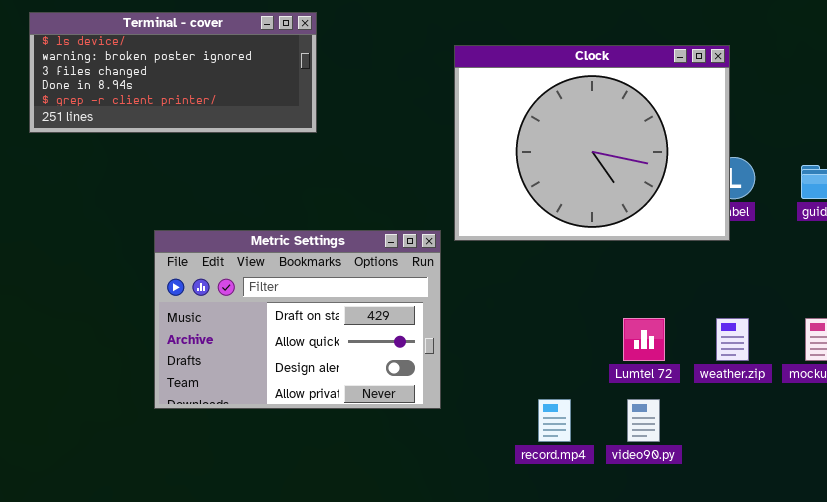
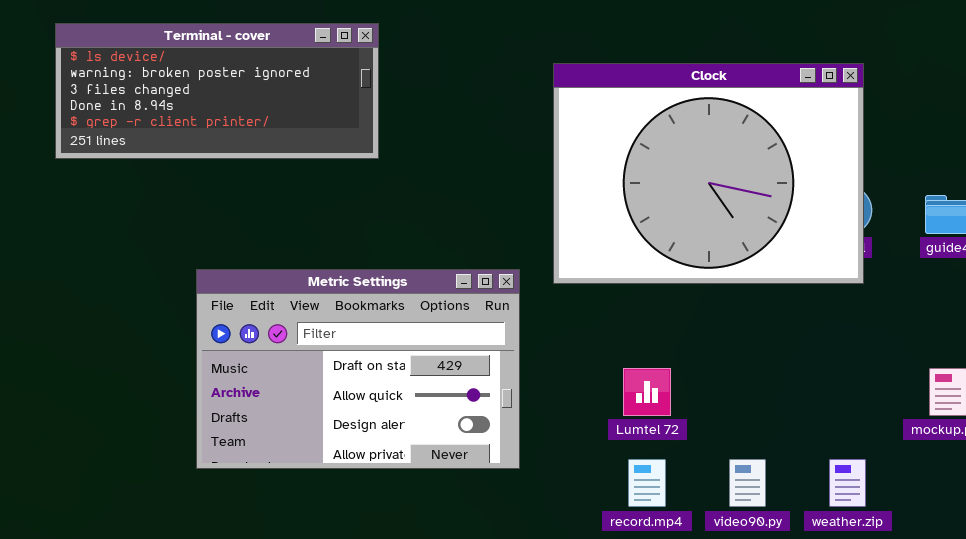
Clock: [454,45,730,241] -> [553,63,864,284], moved
Lumtel 72: [623,318,665,361] -> [623,368,671,416], moved
weather.zip: [716,318,749,361] -> [829,459,866,507], moved

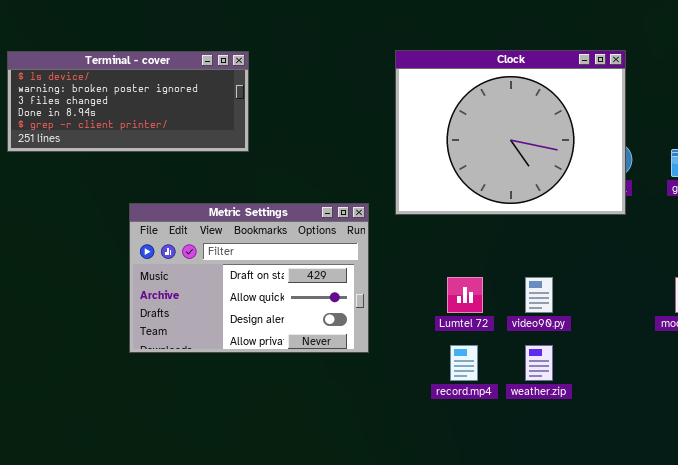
Terminal - cover: [55,23,379,159] -> [7,51,249,152], moved
video90.py: [729,459,766,507] -> [525,277,553,313], moved
weather.zip: [829,459,866,507] -> [525,345,553,381], moved

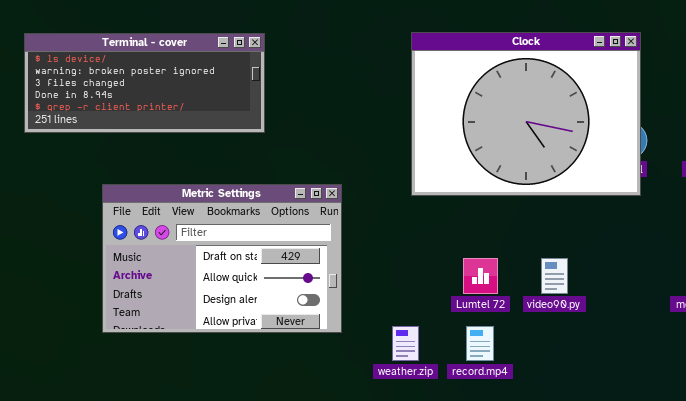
Metric Settings: [129,203,369,353] -> [102,184,342,333], moved
weather.zip: [525,345,553,381] -> [392,326,419,361], moved

